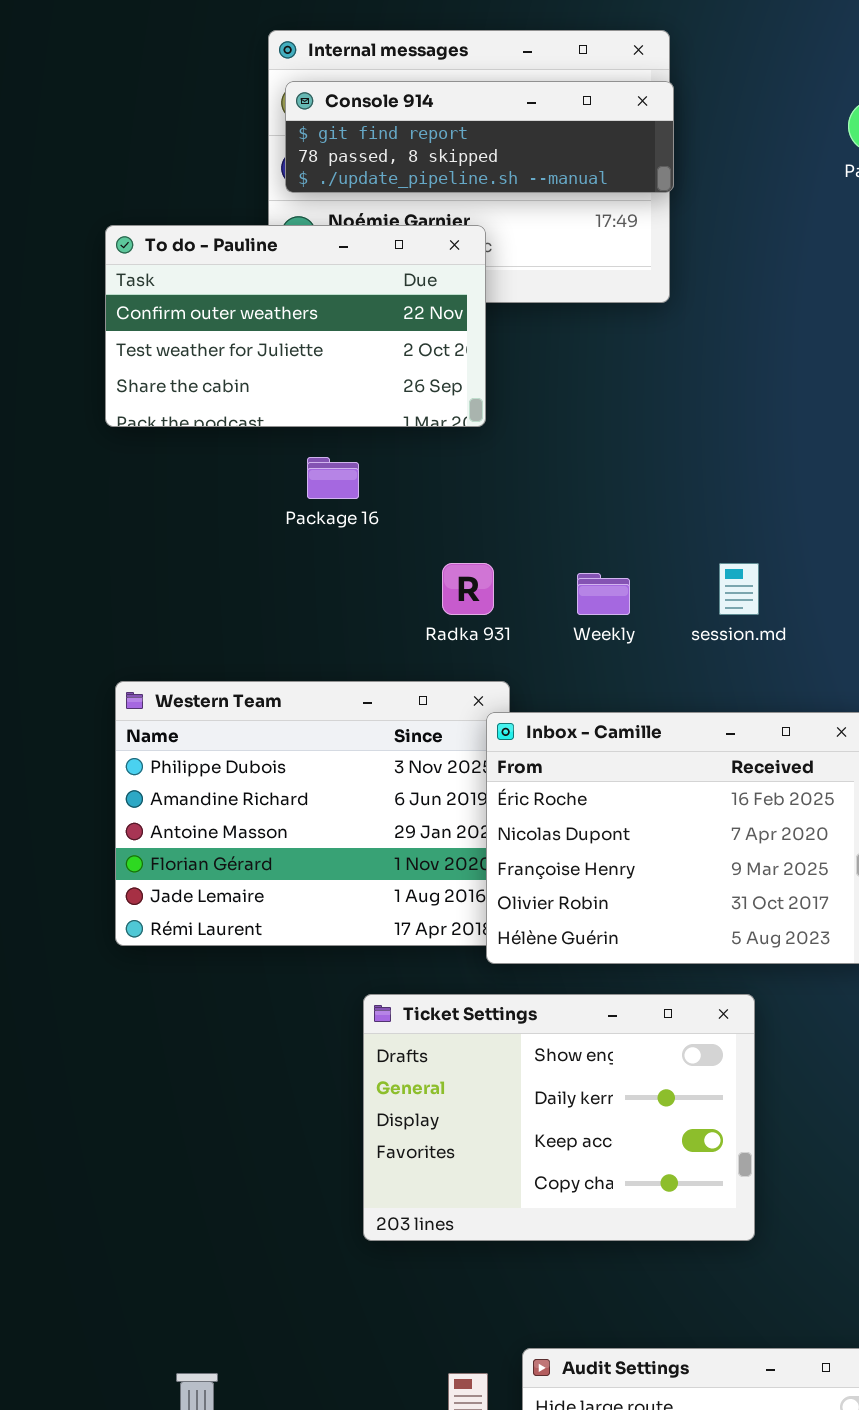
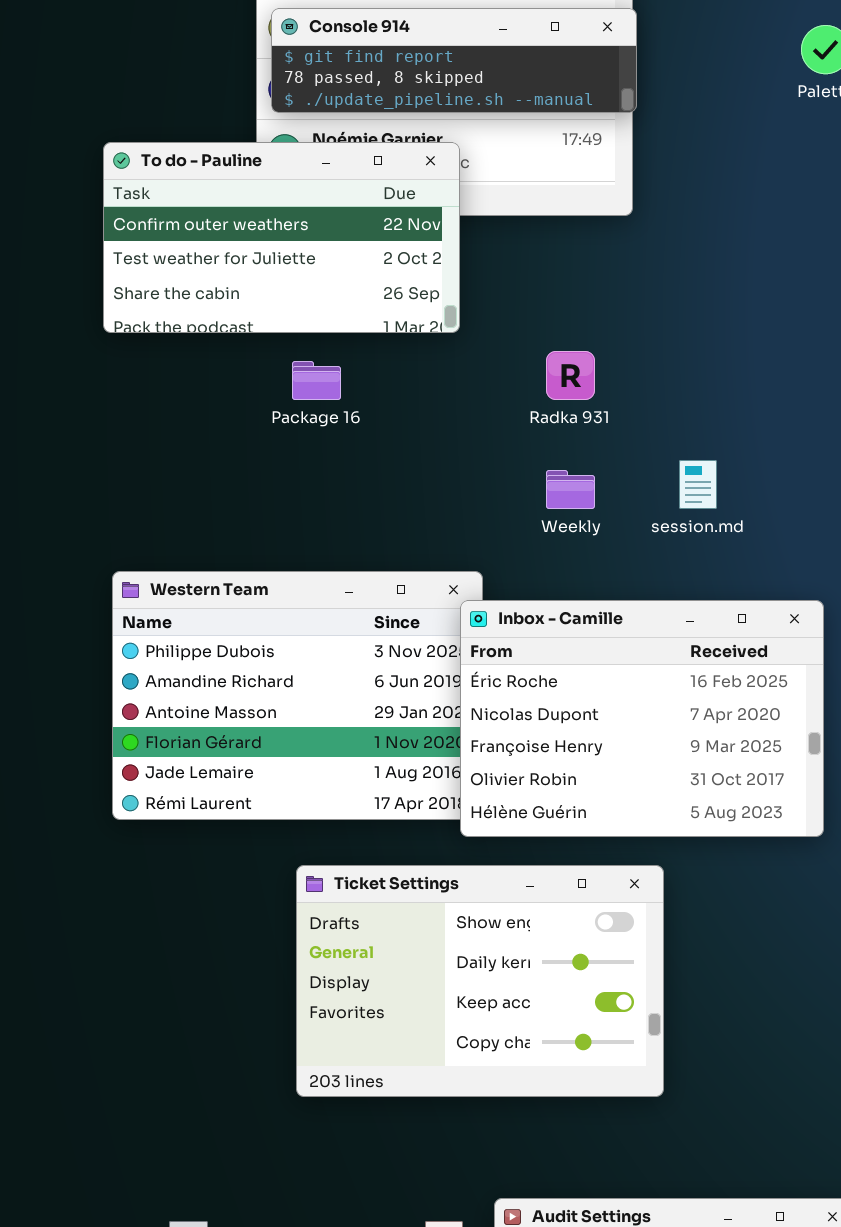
Radka 931: [442,563,494,615] -> [546,351,595,400], moved
Ticket Settings: [363,994,755,1241] -> [296,865,664,1097], moved

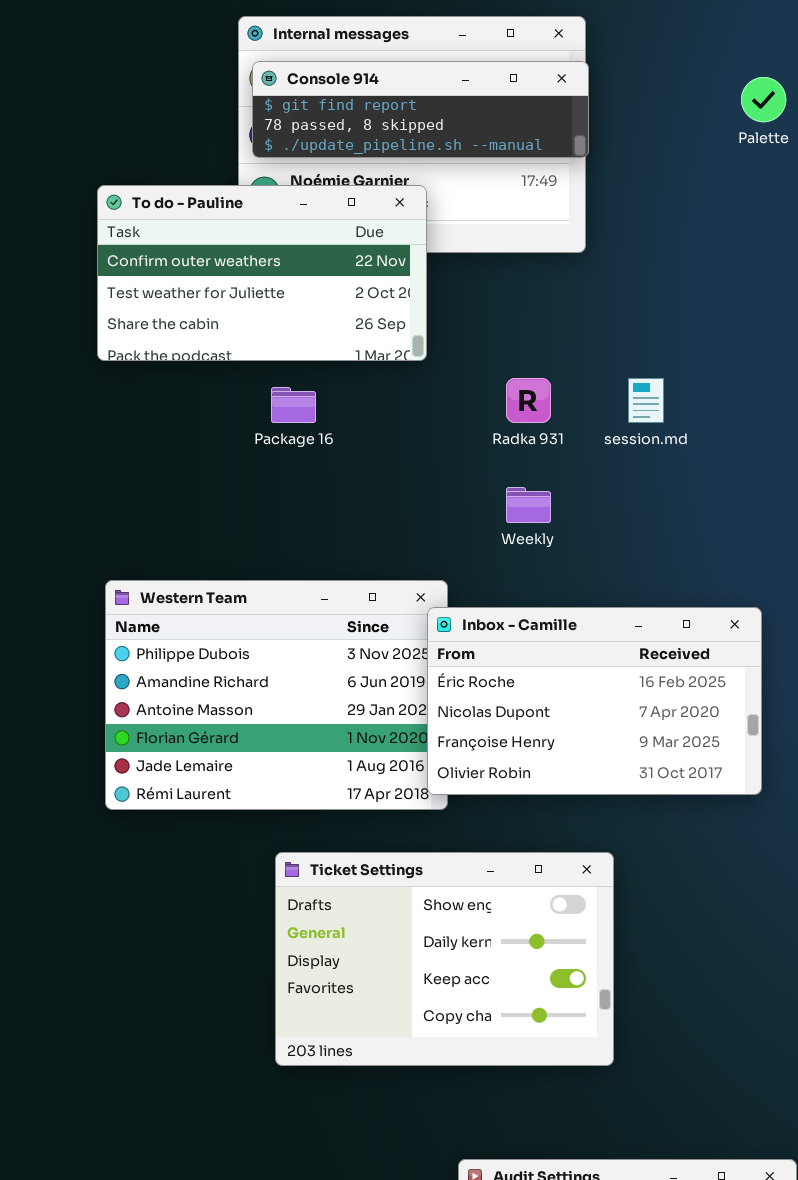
session.md: [679,460,717,509] -> [628,378,664,423], moved
Inbox - Camille: [460,600,824,837] -> [427,607,762,795], resized

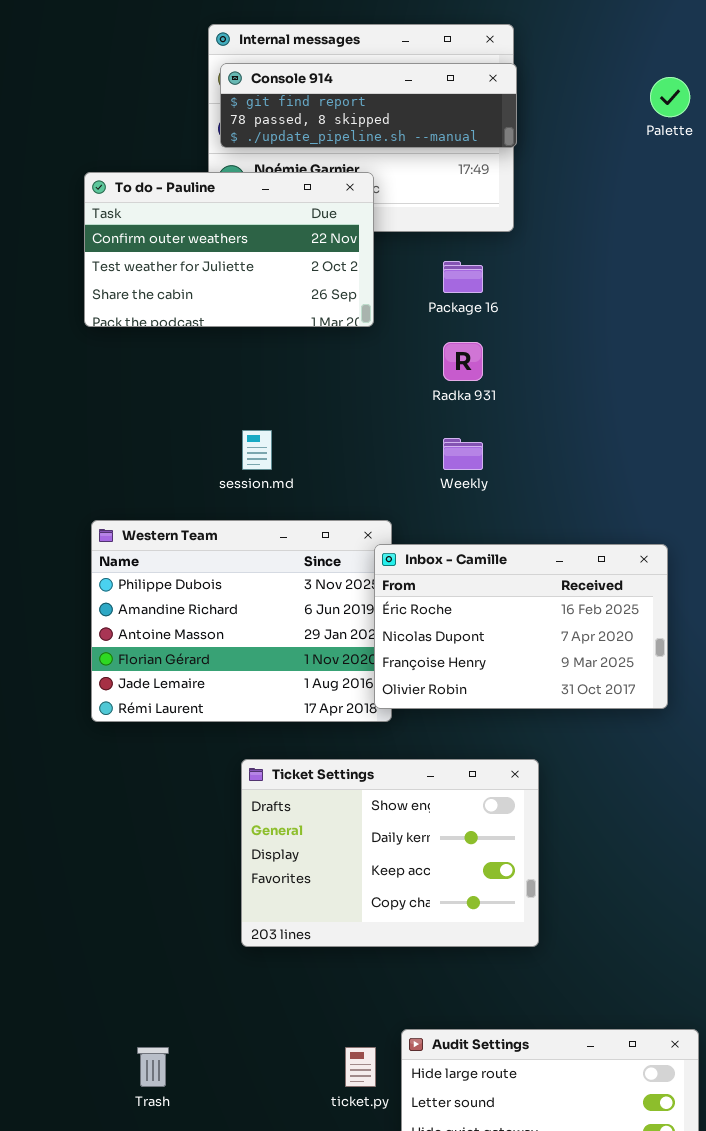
session.md: [628,378,664,423] -> [242,430,272,470], moved
Package 16: [271,387,316,423] -> [443,261,483,293], moved

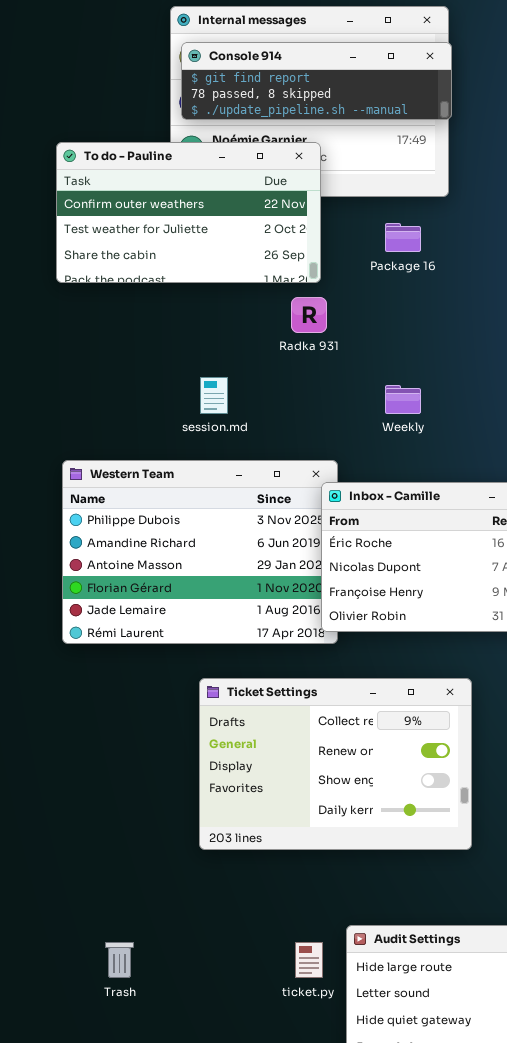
Radka 931: [443,342,483,381] -> [291,297,327,333], moved
Ticket Settings: [241,759,539,947] -> [199,678,472,850], scrolled up 2 rows

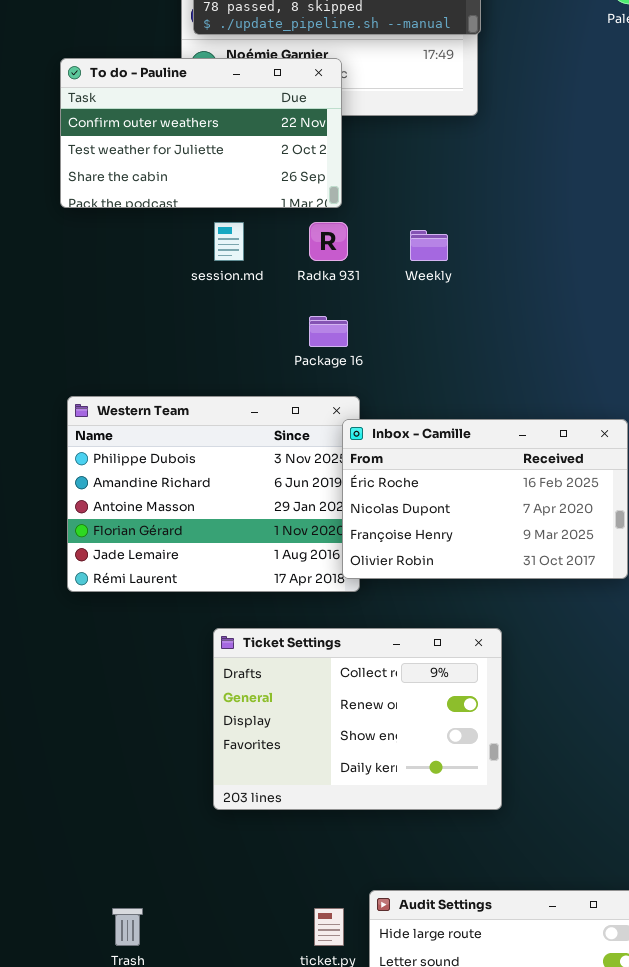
Package 16: [385,223,421,252] -> [309,316,348,347], moved
session.md: [200,377,228,414] -> [214,222,244,261], moved
Weekly: [385,385,421,414] -> [410,230,448,261], moved

